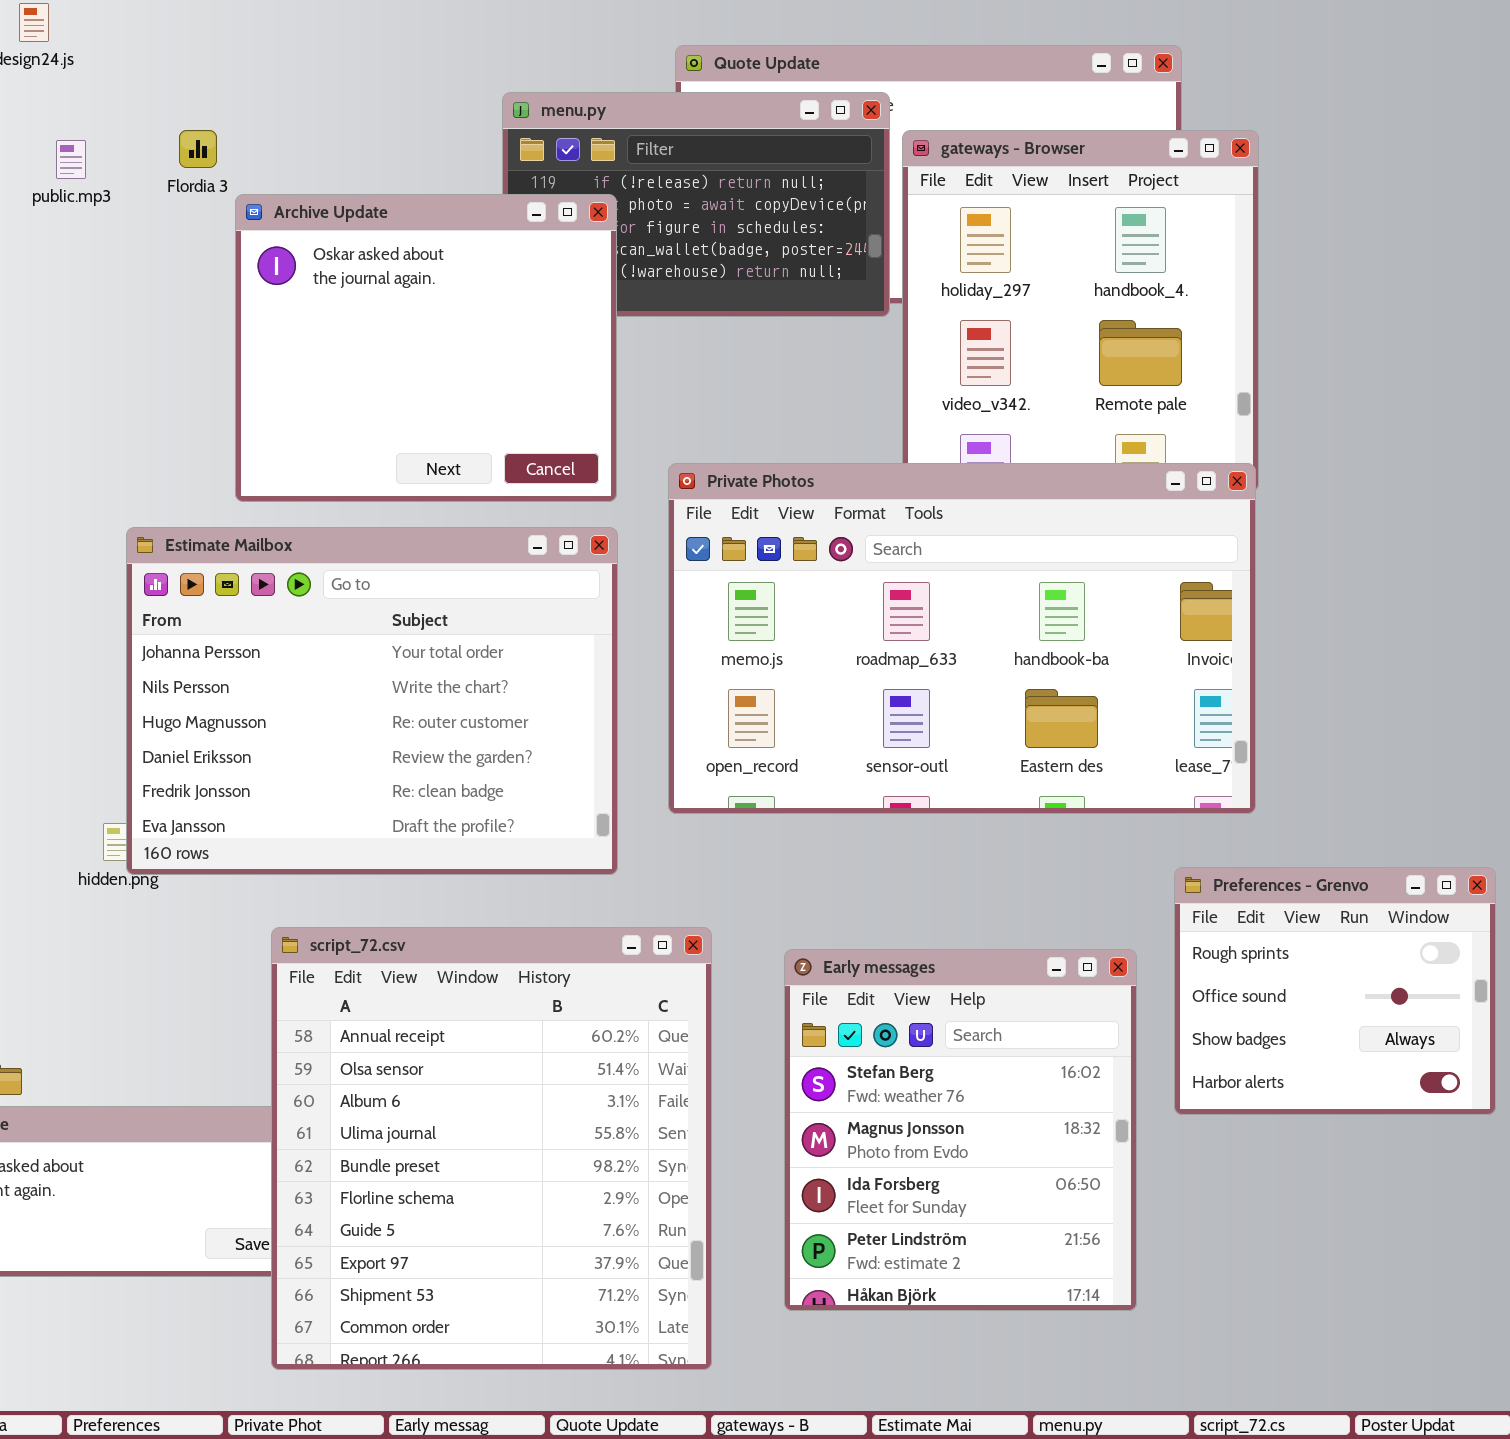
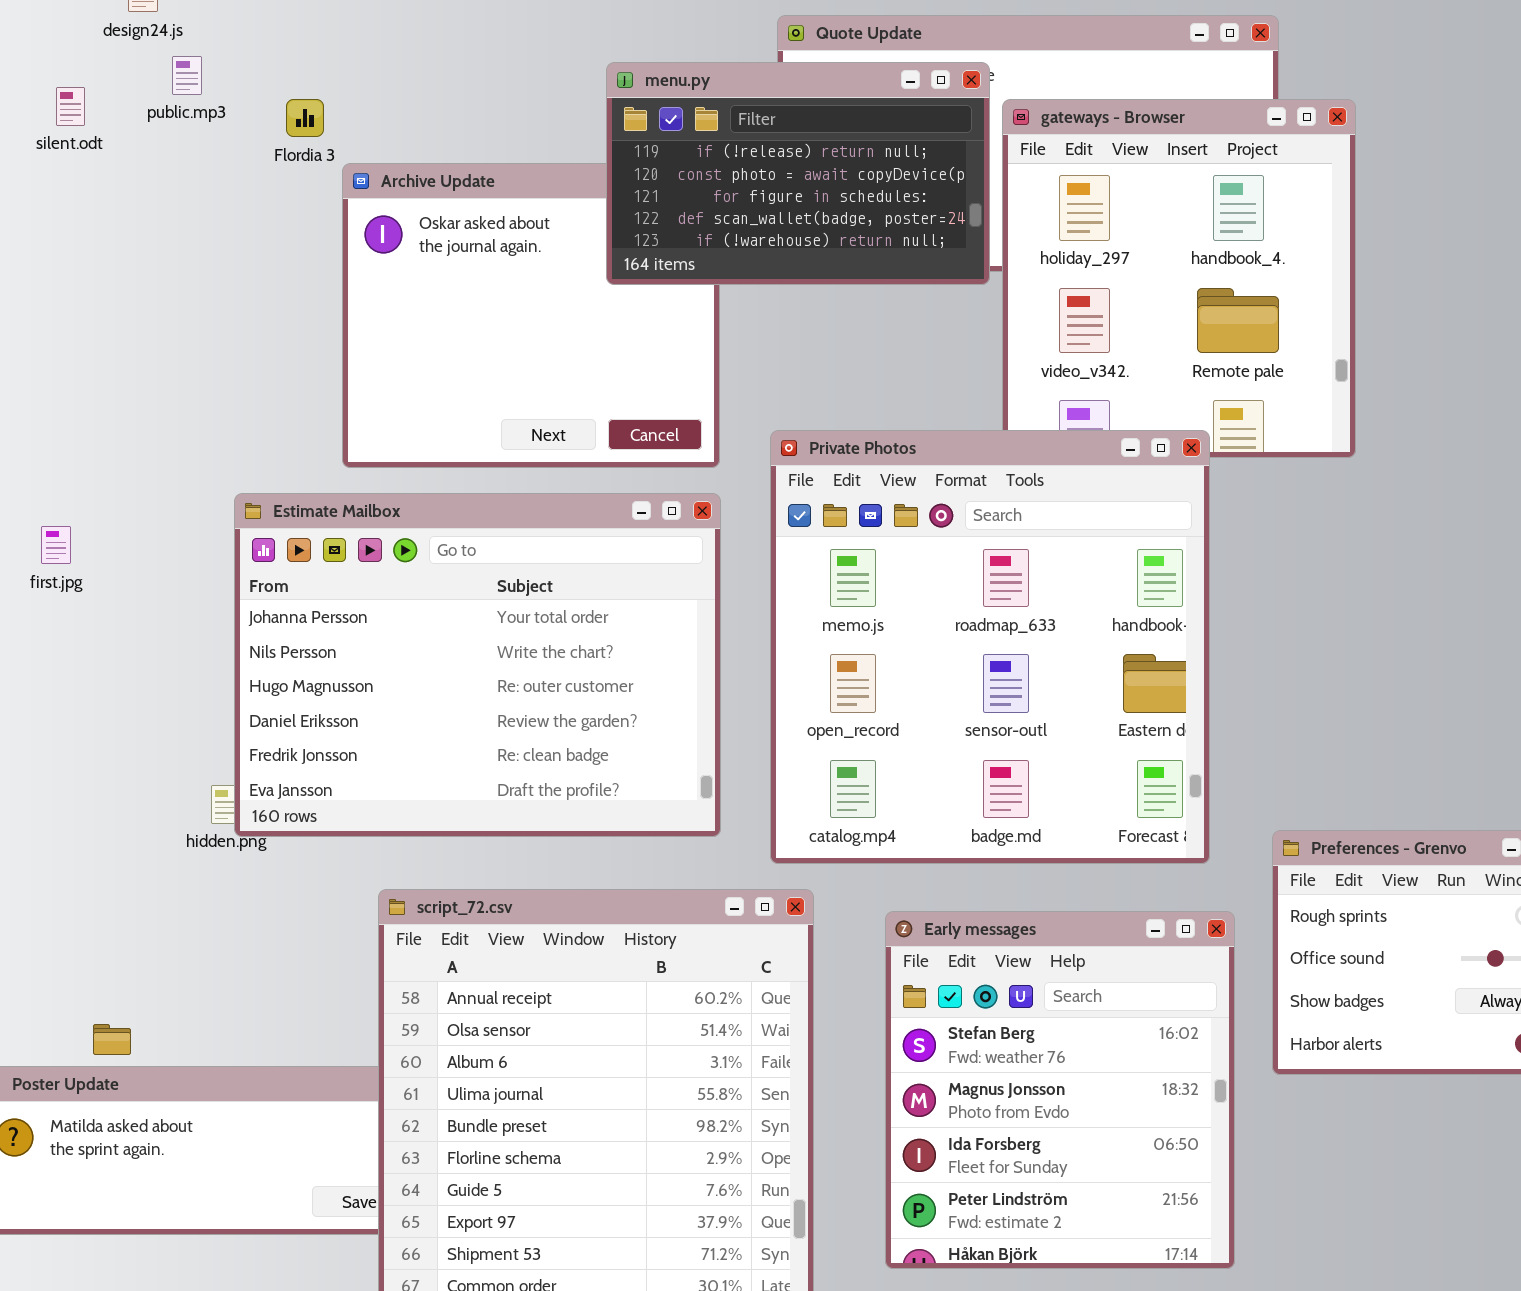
menu.py: [502,92,890,317] -> [606,62,990,285], raised
public.mp3: [56,140,86,179] -> [172,56,202,95], moved
Private Photos: [668,463,1256,814] -> [770,430,1210,864], resized

